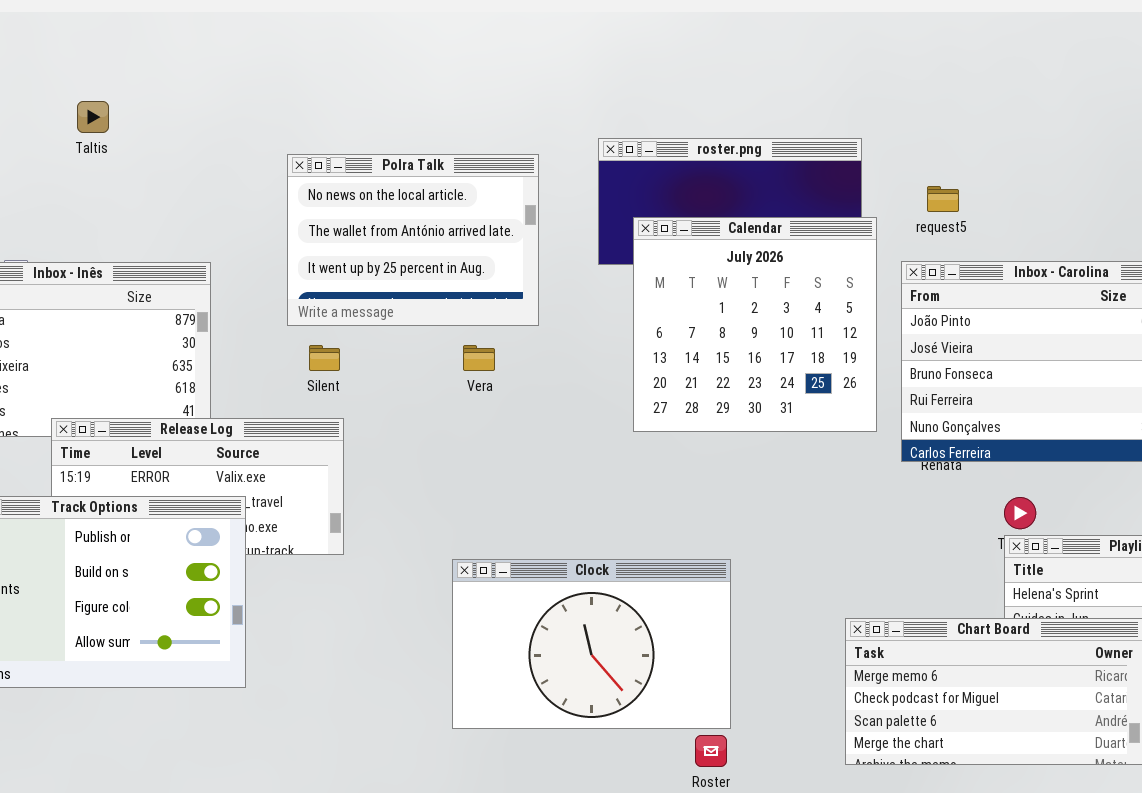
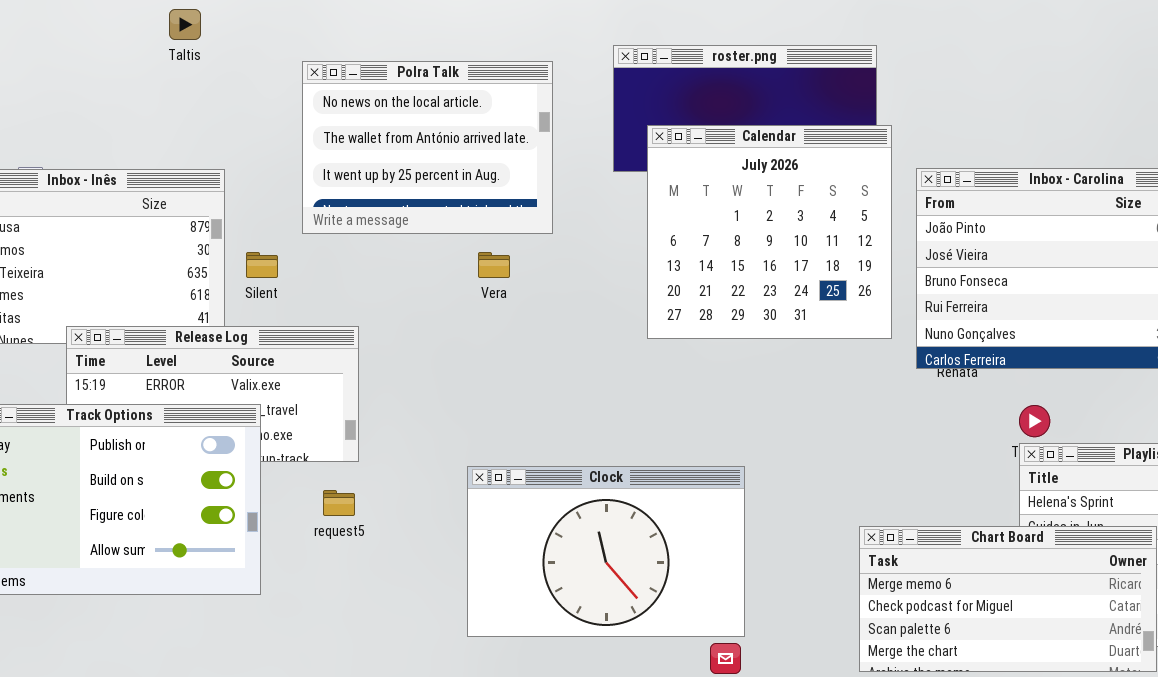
Taltis: [77,101,109,133] -> [169,9,201,40], moved
request5: [927,186,959,212] -> [323,490,355,516], moved
Silent: [309,345,340,371] -> [246,252,278,278], moved

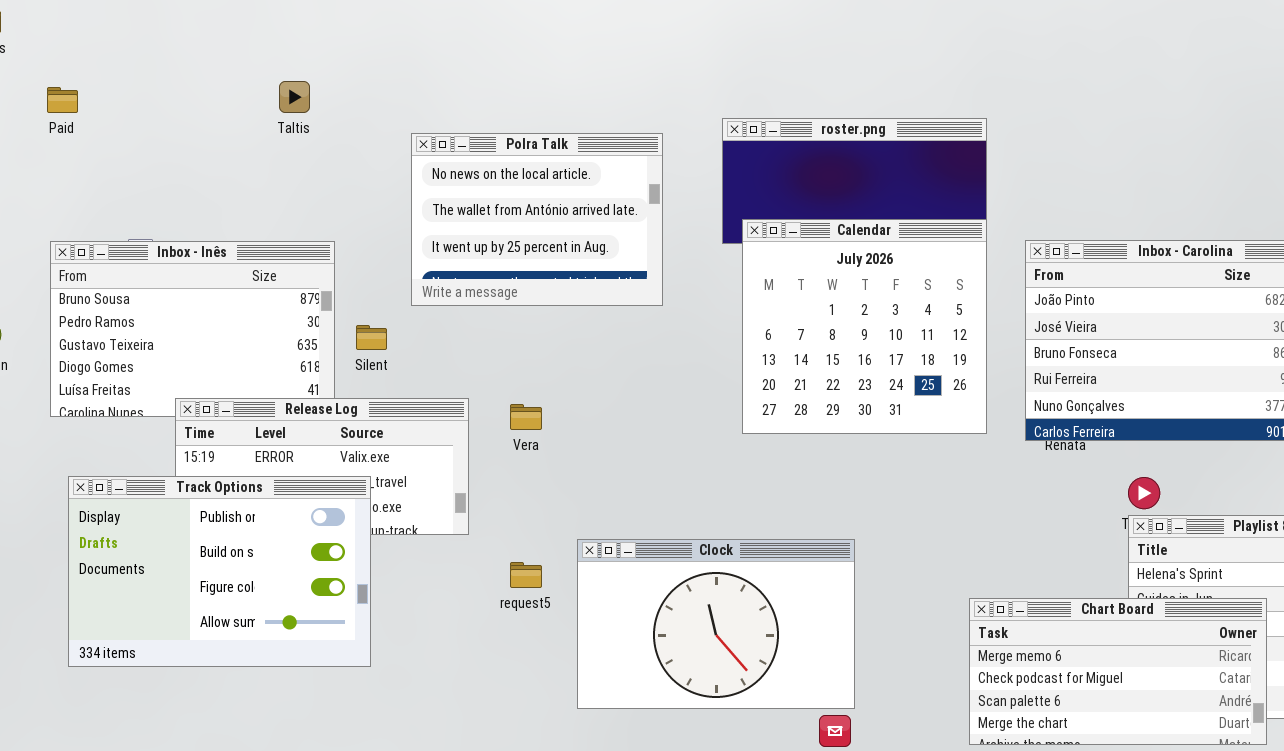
Calendar: [647,125,892,339] -> [742,219,987,434], moved
Vera: [478,252,510,278] -> [510,404,542,430], moved
request5: [323,490,355,516] -> [510,562,542,588], moved

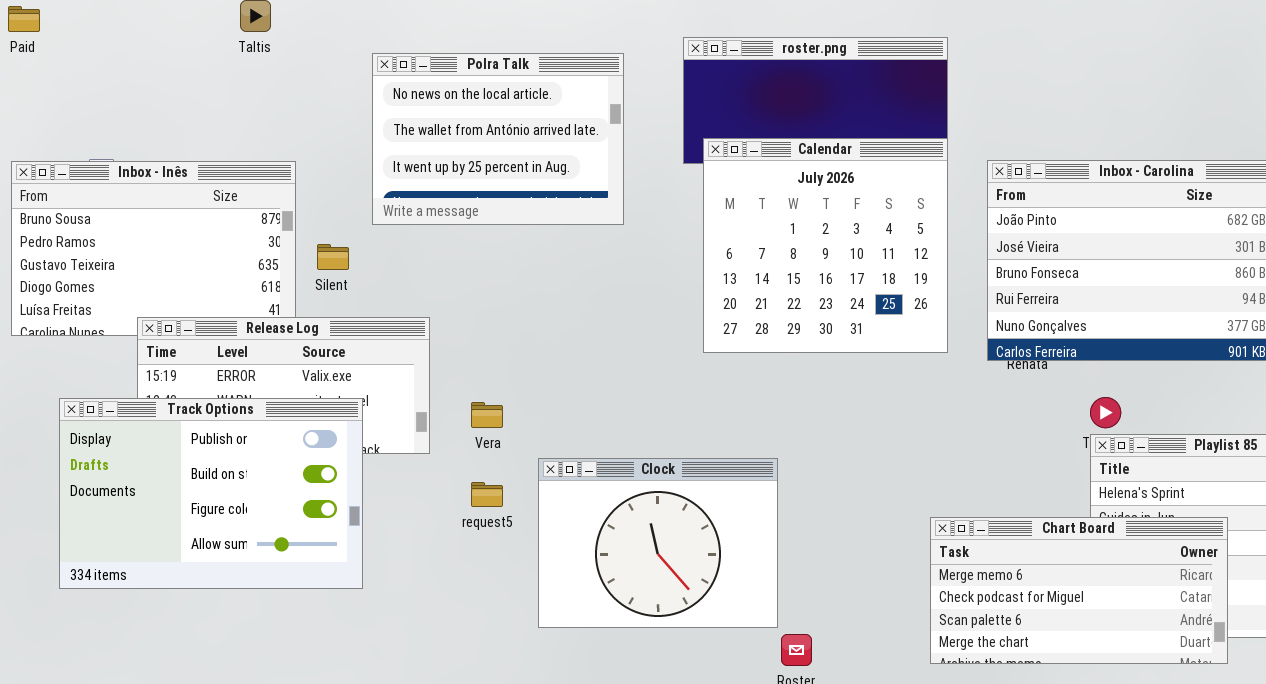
Vera: [510,404,542,430] -> [471,402,503,428], moved
Track Options: [68,476,371,667] -> [59,398,363,589], moved
Clock: [577,539,855,709] -> [538,458,778,628], resized

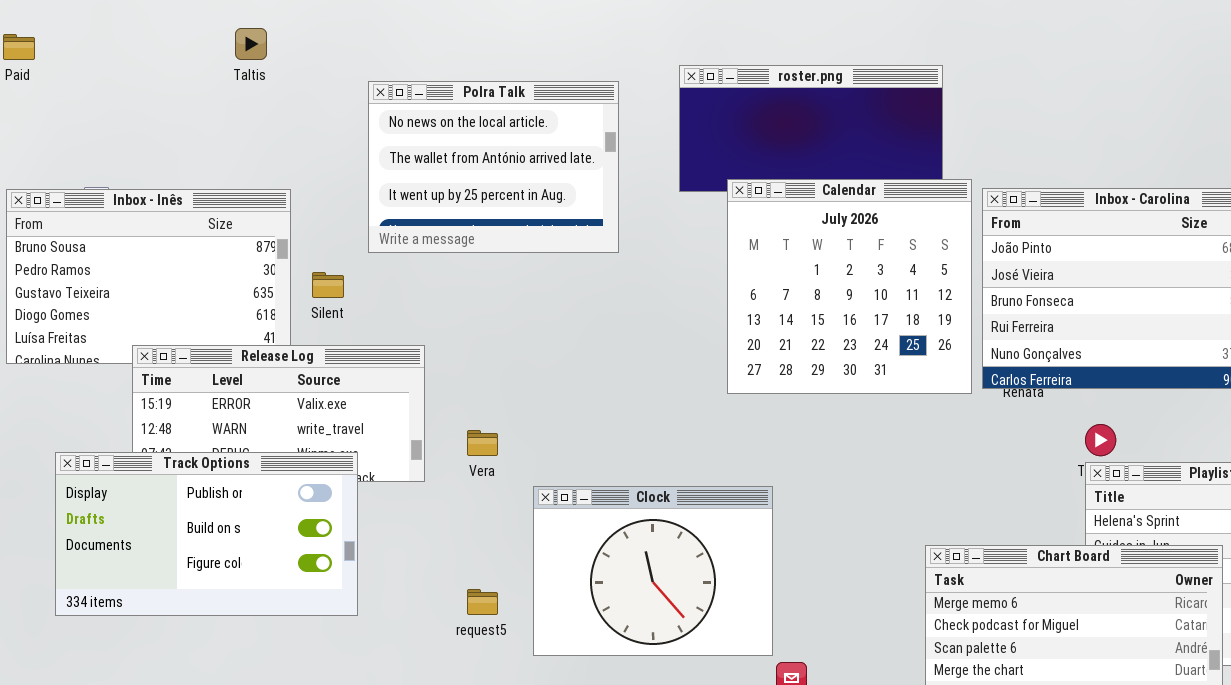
Calendar: [703,138,948,353] -> [727,179,972,394], moved
Track Options: [59,398,363,589] -> [55,452,358,616], resized
request5: [471,482,503,507] -> [467,589,498,615], moved

